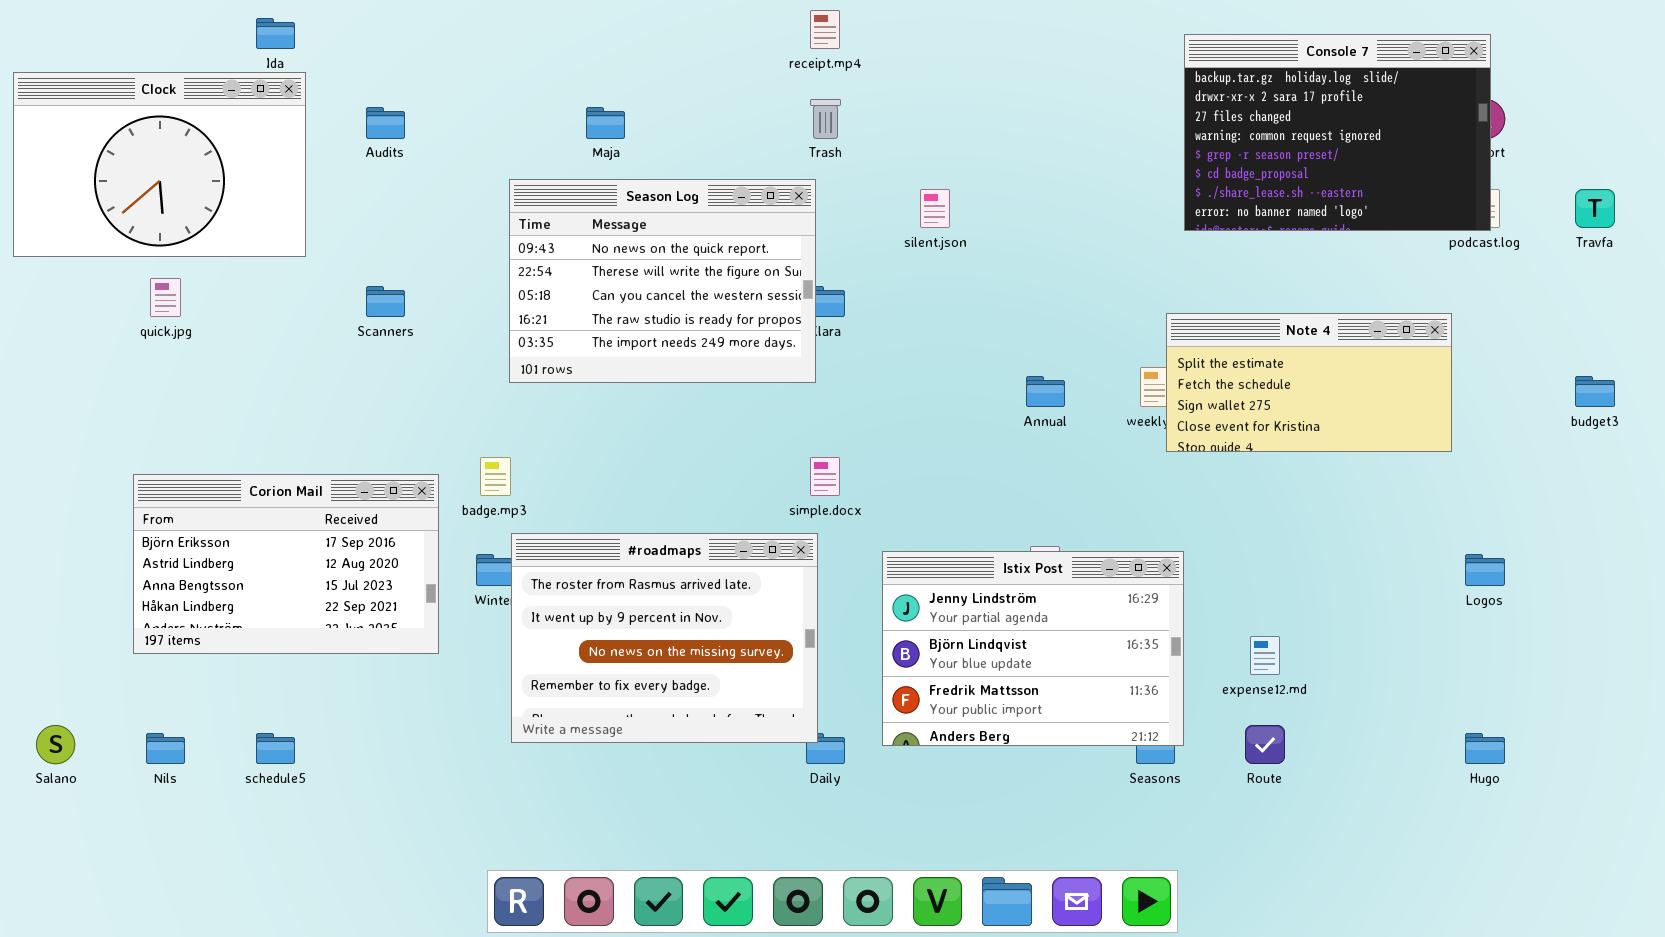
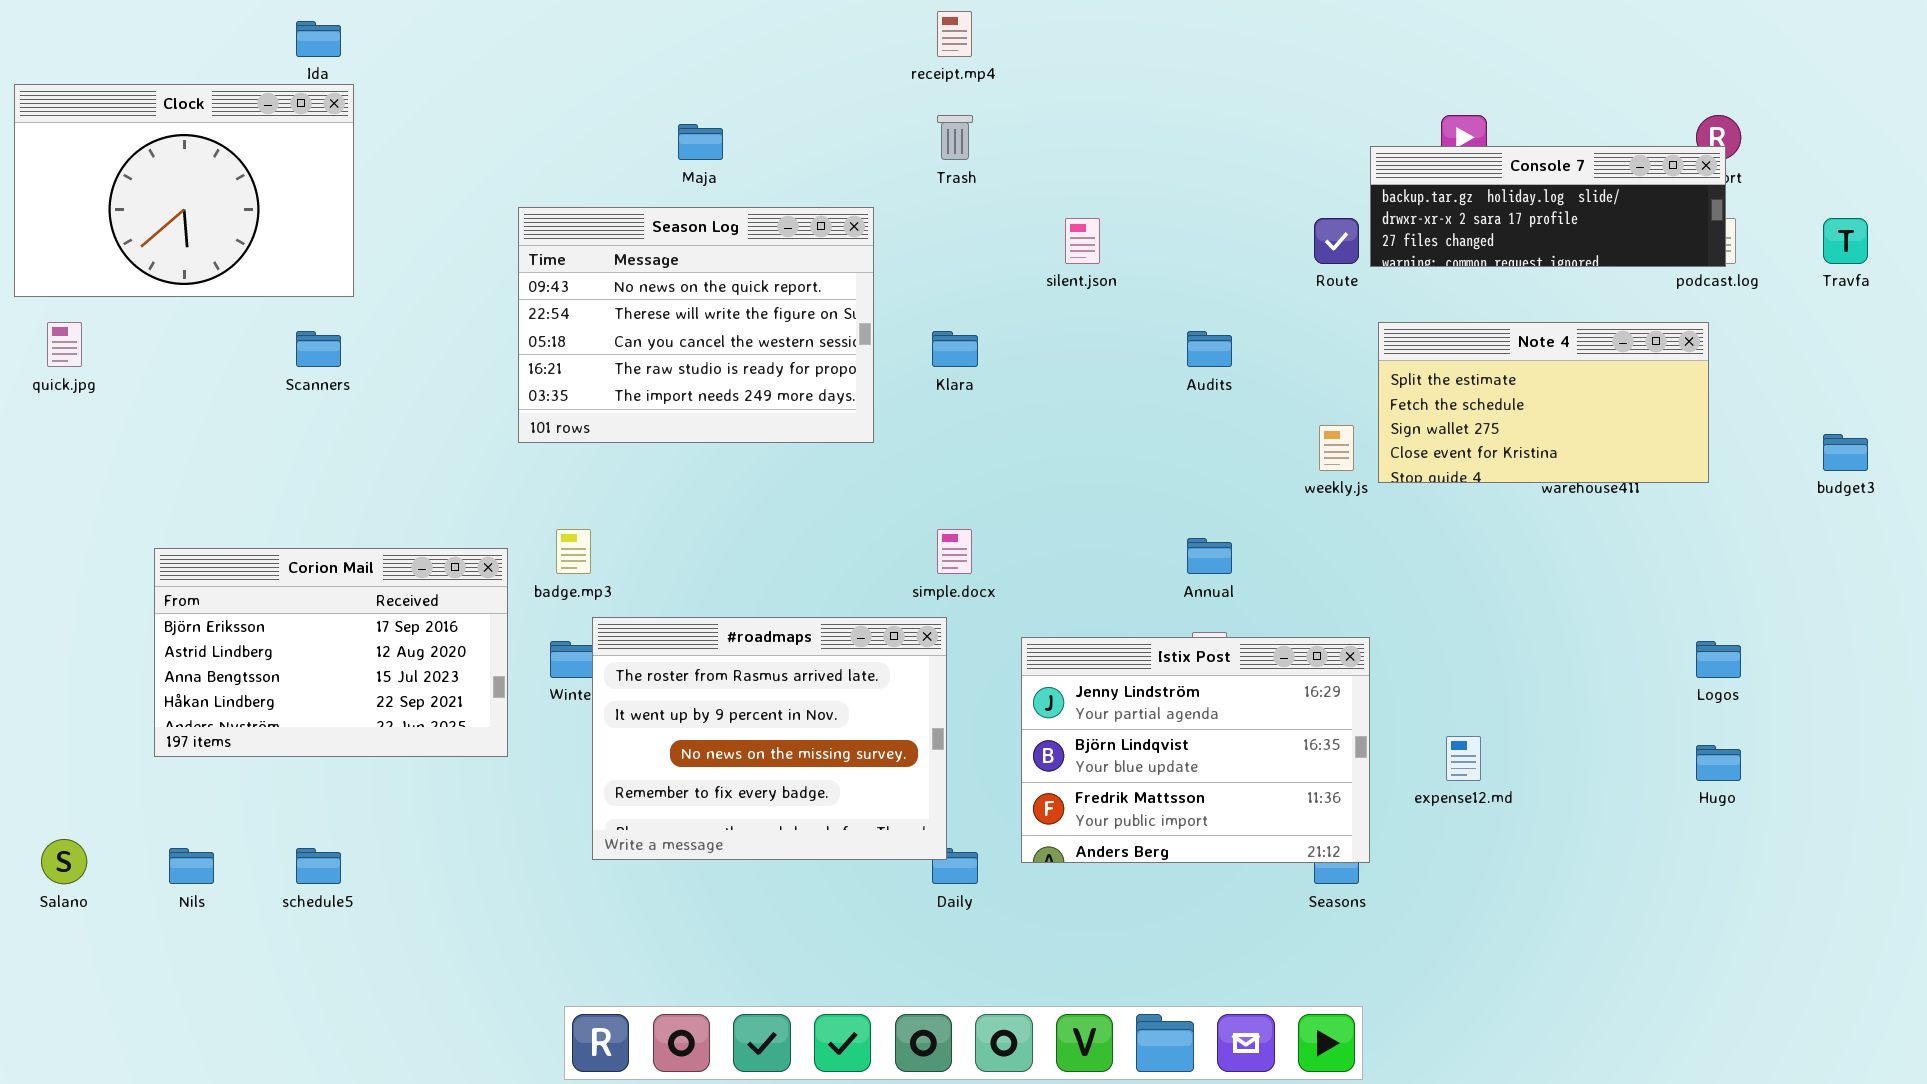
Console 7: [1184,34,1491,231] -> [1370,146,1726,267], resized
Audits: [366,107,405,139] -> [1187,331,1232,367], moved
Season Log: [509,179,816,383] -> [518,207,874,443], moved
quick.jpg: [150,278,181,317] -> [47,322,82,367], moved
Scanners: [366,286,405,317] -> [296,331,341,367], moved
Note 4: [1166,313,1452,452] -> [1378,322,1709,483], moved
Annual: [1026,376,1065,407] -> [1187,538,1232,574], moved
Route: [1245,725,1285,764] -> [1314,218,1359,264], moved
Hugo: [1465,733,1505,764] -> [1696,745,1741,781], moved

